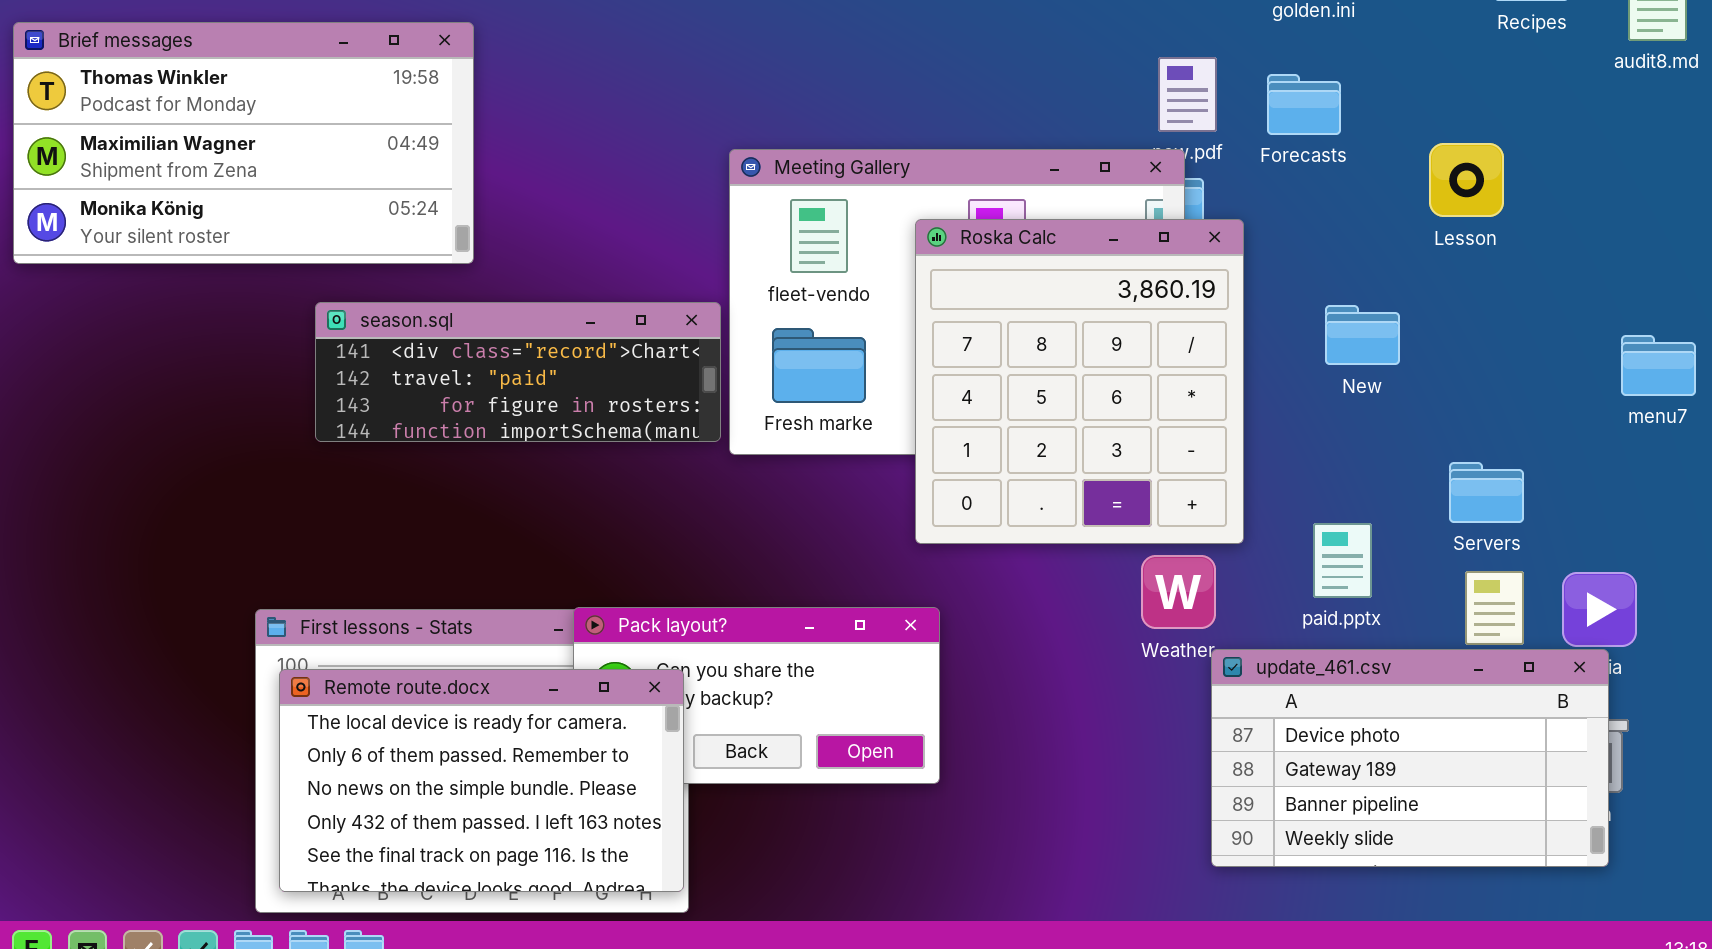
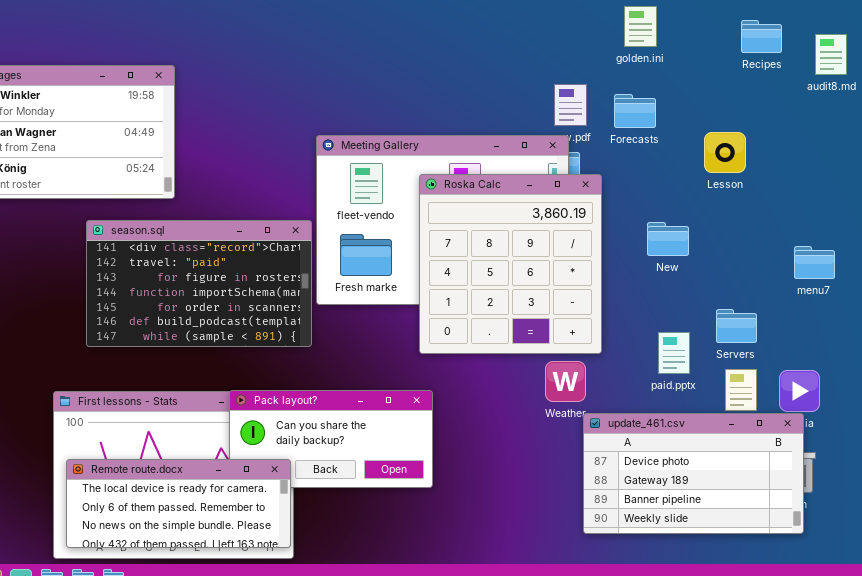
season.sql: [315,302,721,442] -> [86,220,312,347], resized
menu7: [1621,335,1696,396] -> [794,246,835,279], moved
paid.pptx: [1313,523,1372,598] -> [658,332,690,374], moved
Remote route.docx: [279,669,684,892] -> [66,459,291,548], resized

